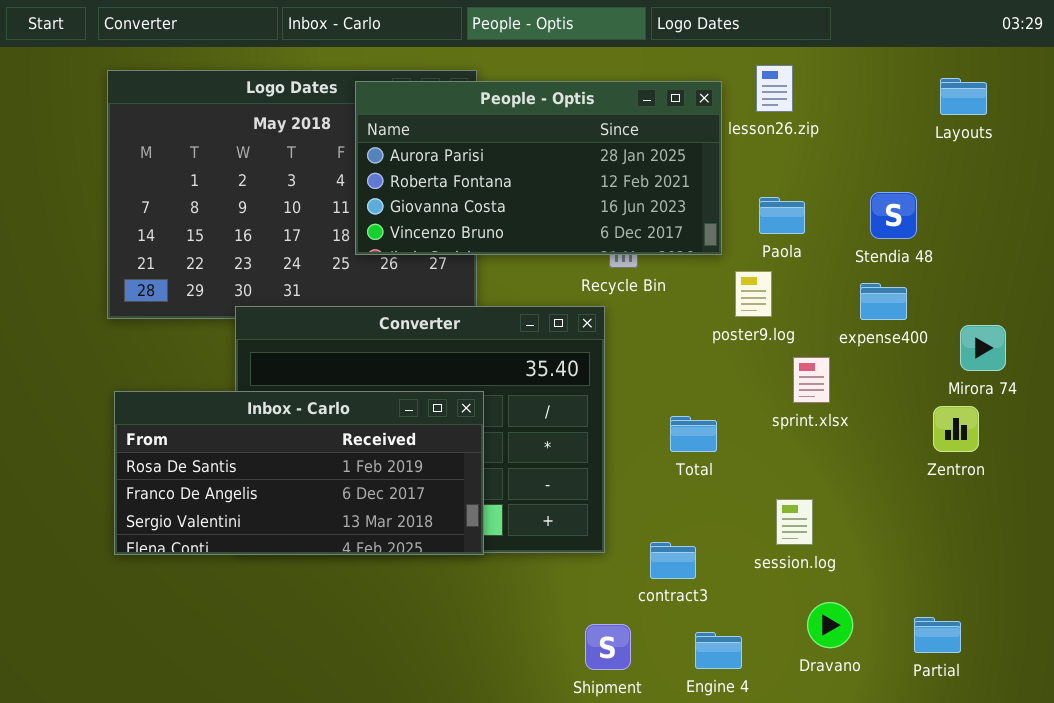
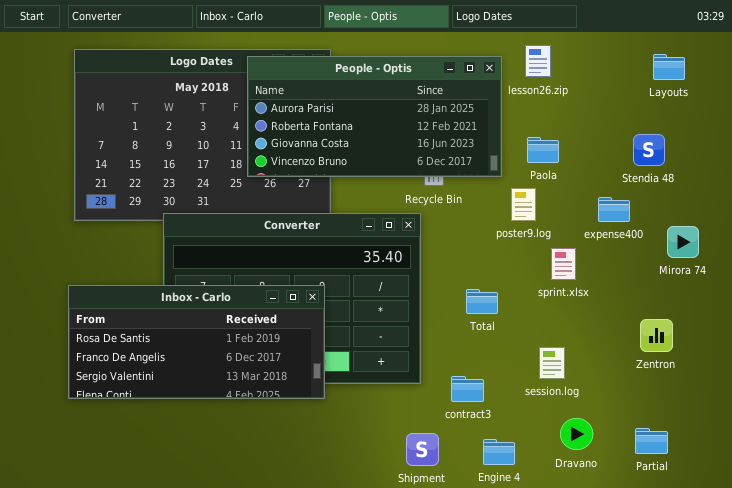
Stendia 48: [870,192,917,239] -> [633,134,665,166], moved
Inbox - Carlo: [114,391,484,555] -> [68,285,325,399], moved
Zentron: [933,406,979,452] -> [640,319,673,352], moved

